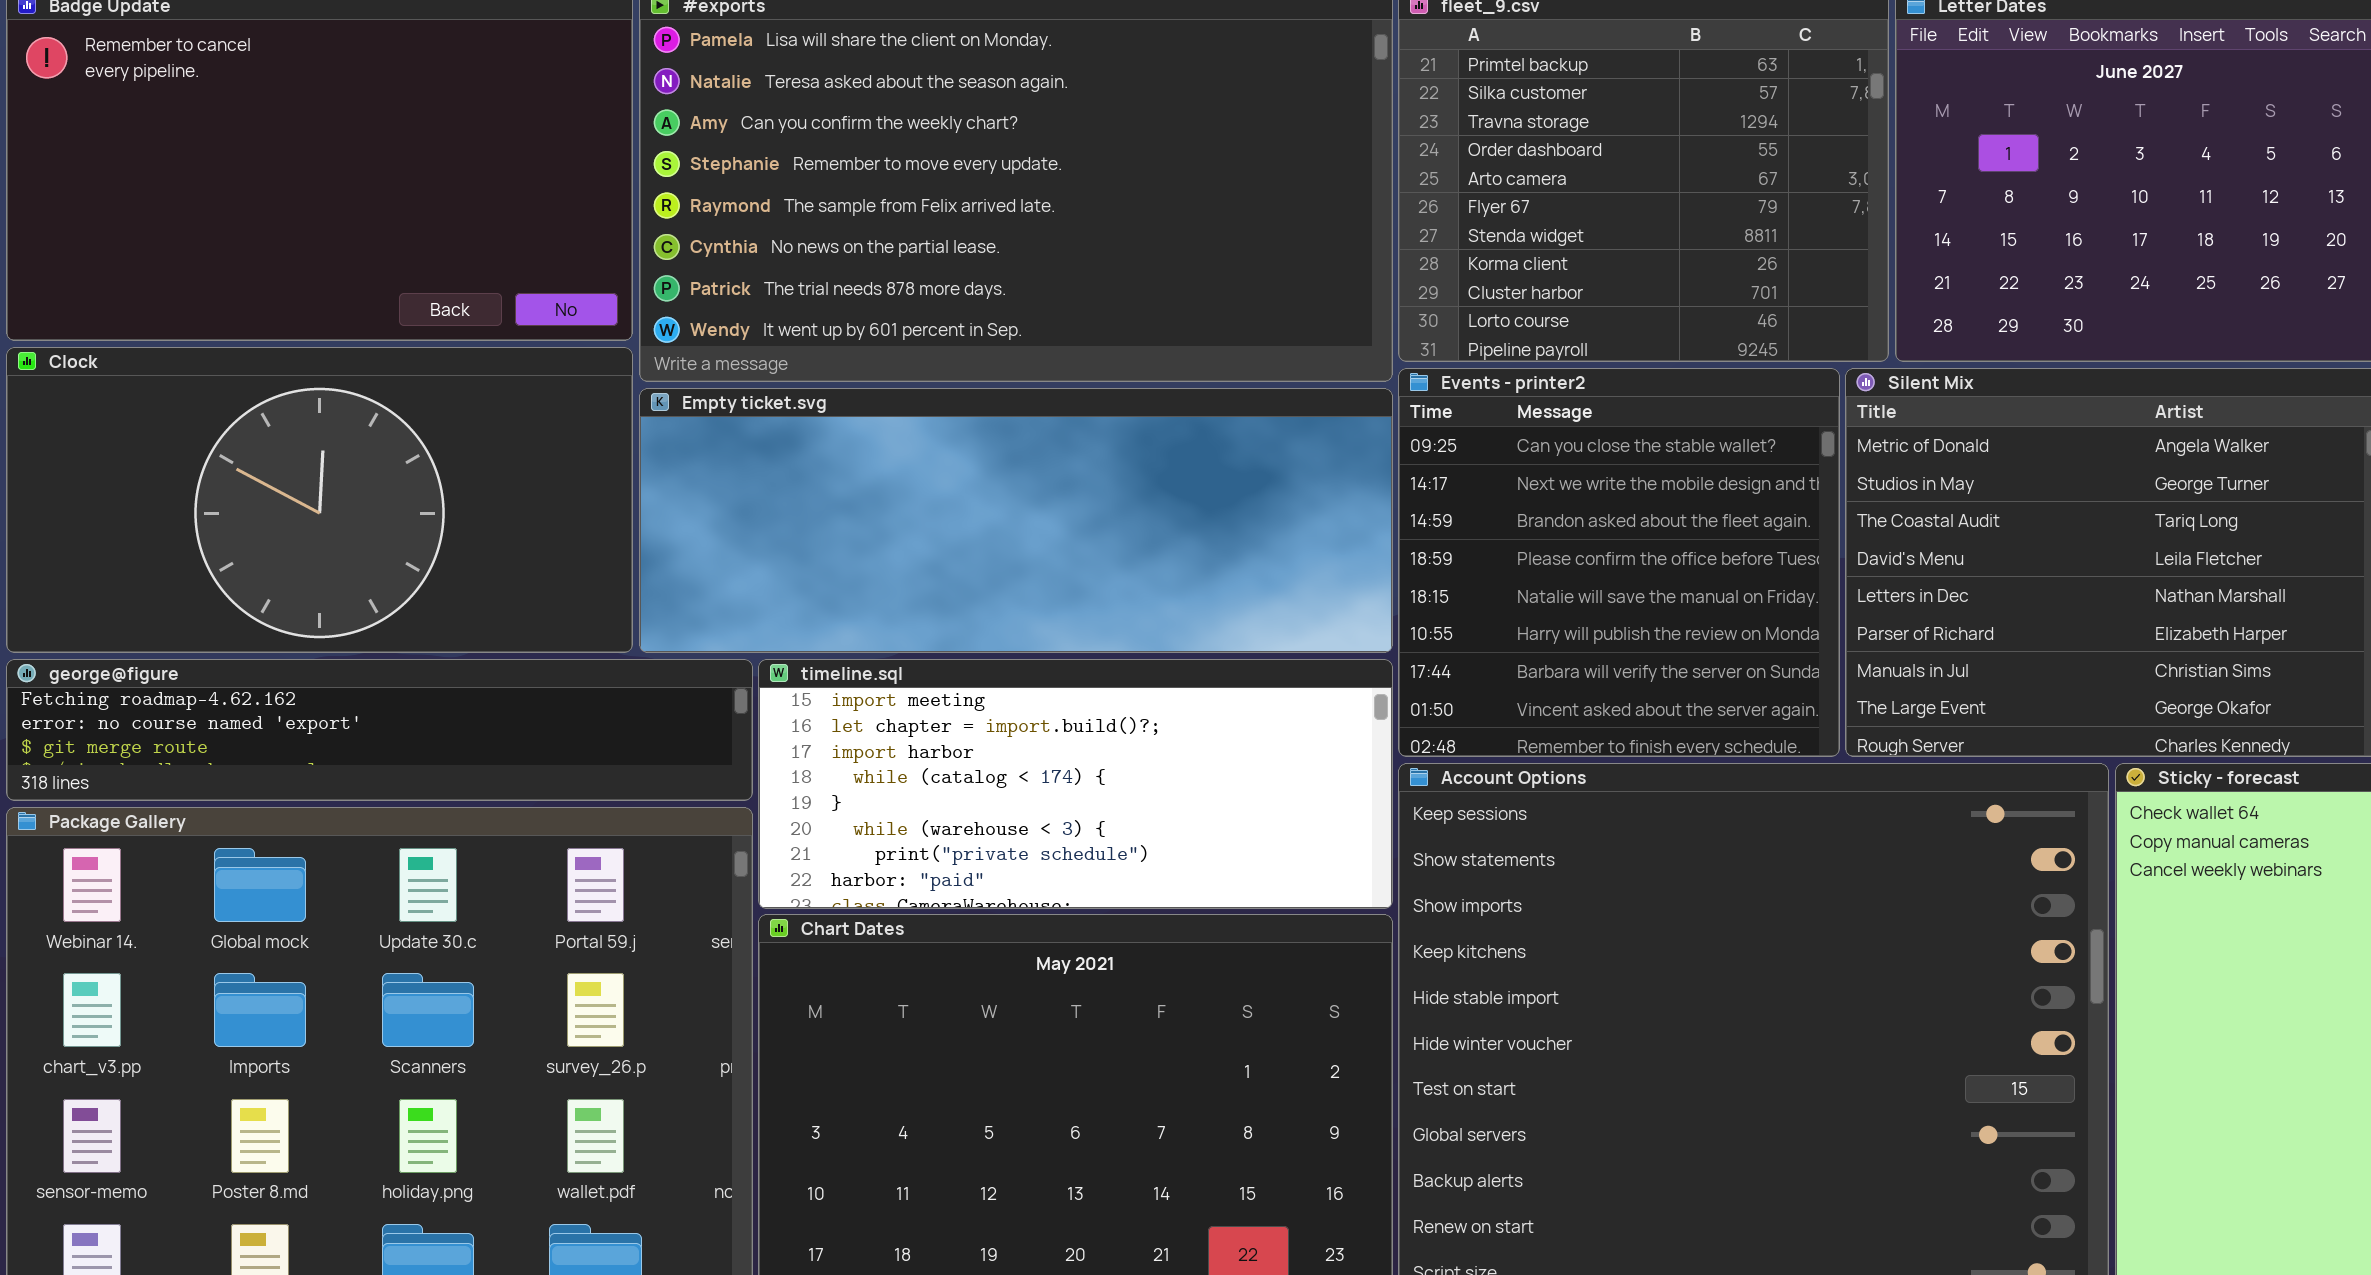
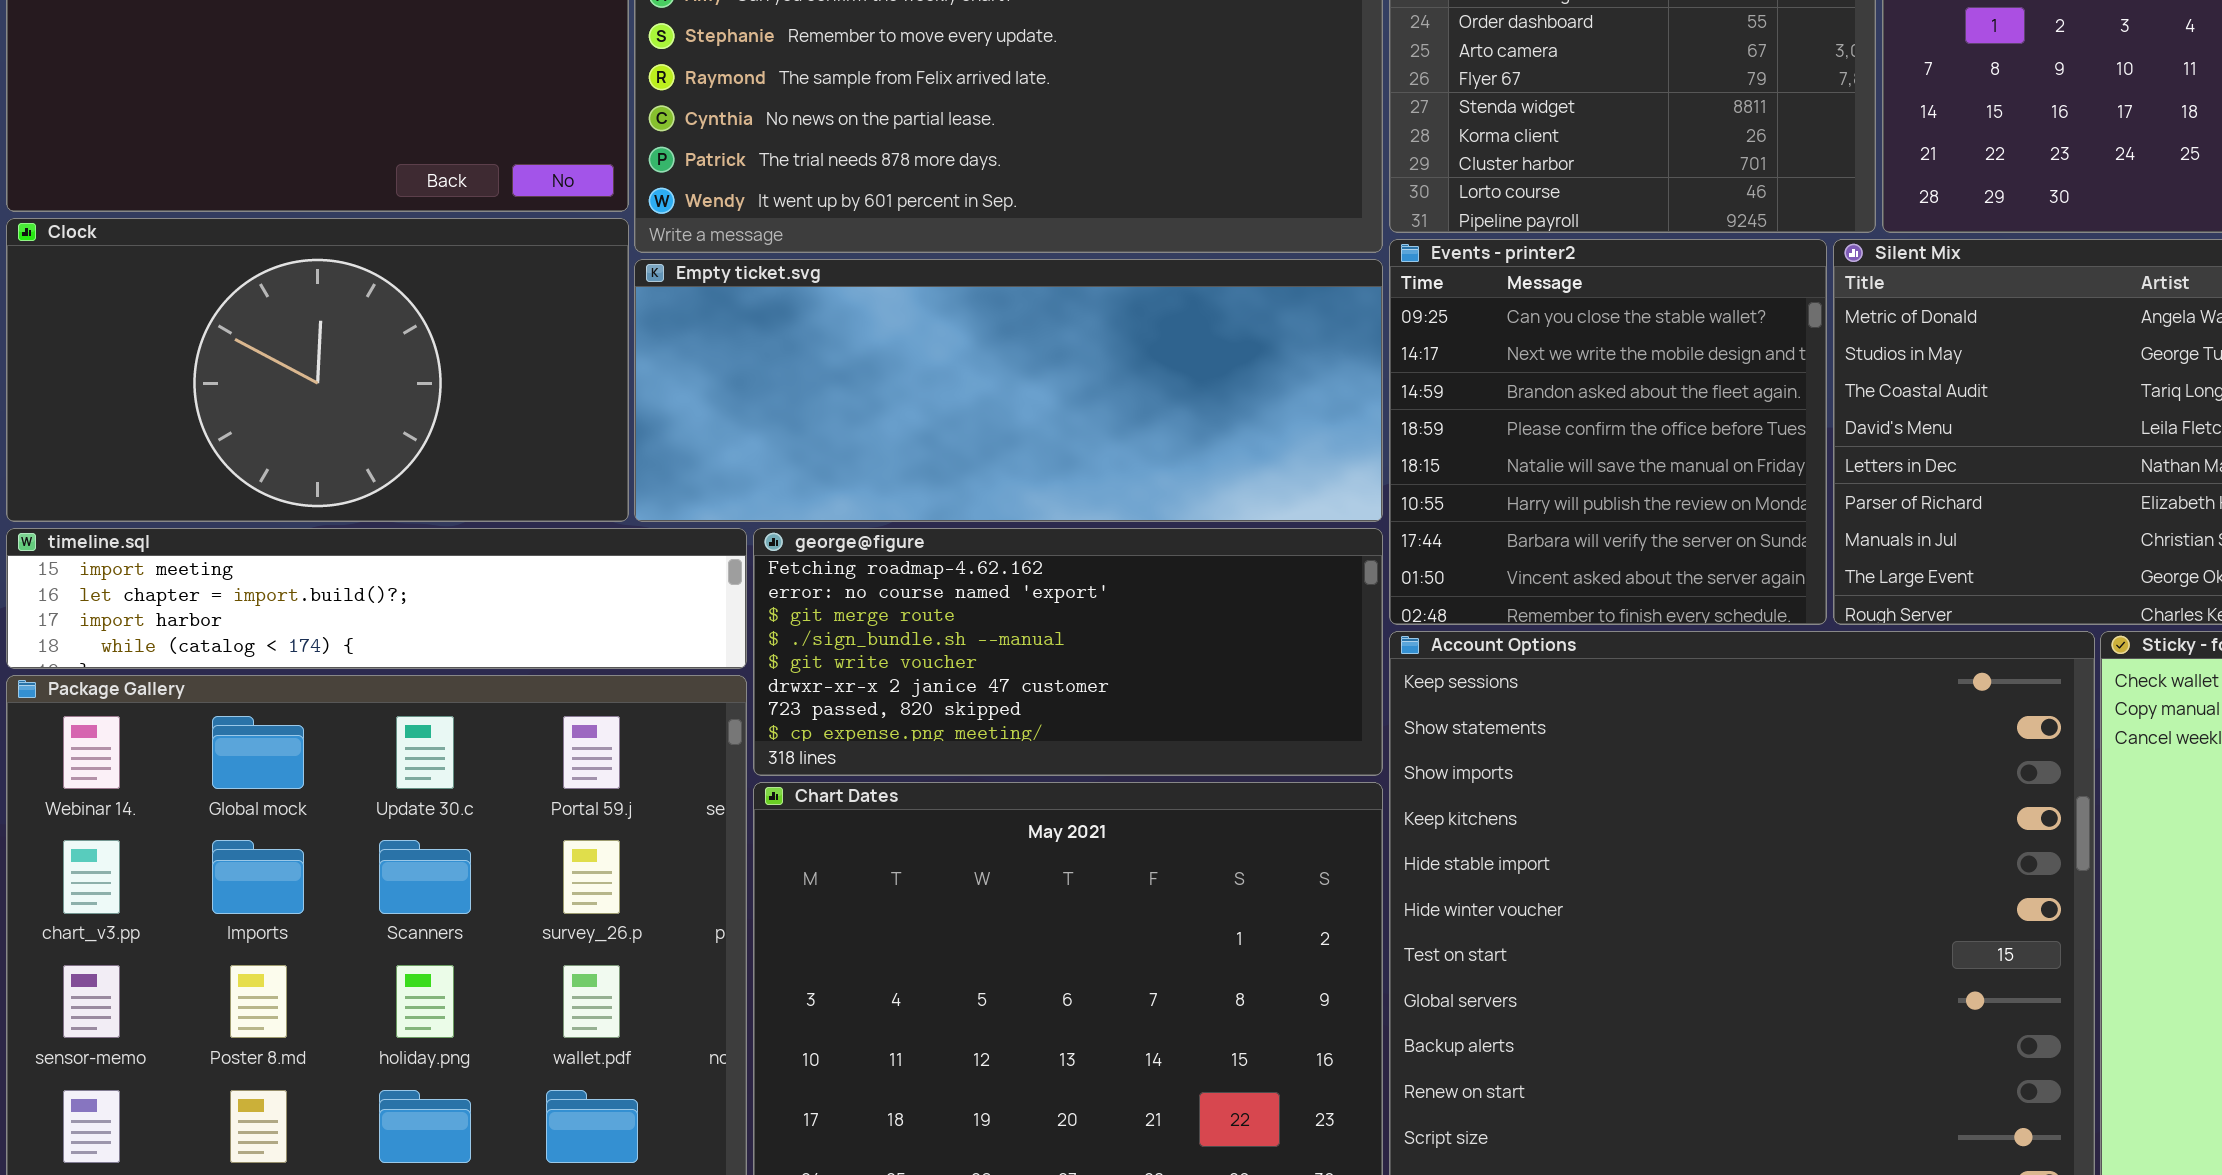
george@figure: [6,659,753,801] -> [753,528,1383,776], moved, resized
timeline.sql: [758,659,1393,909] -> [6,528,747,669], moved, resized

